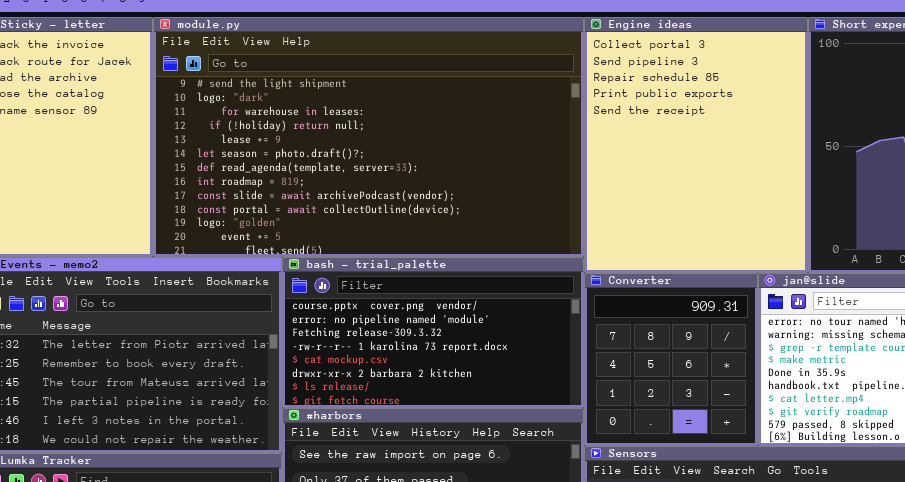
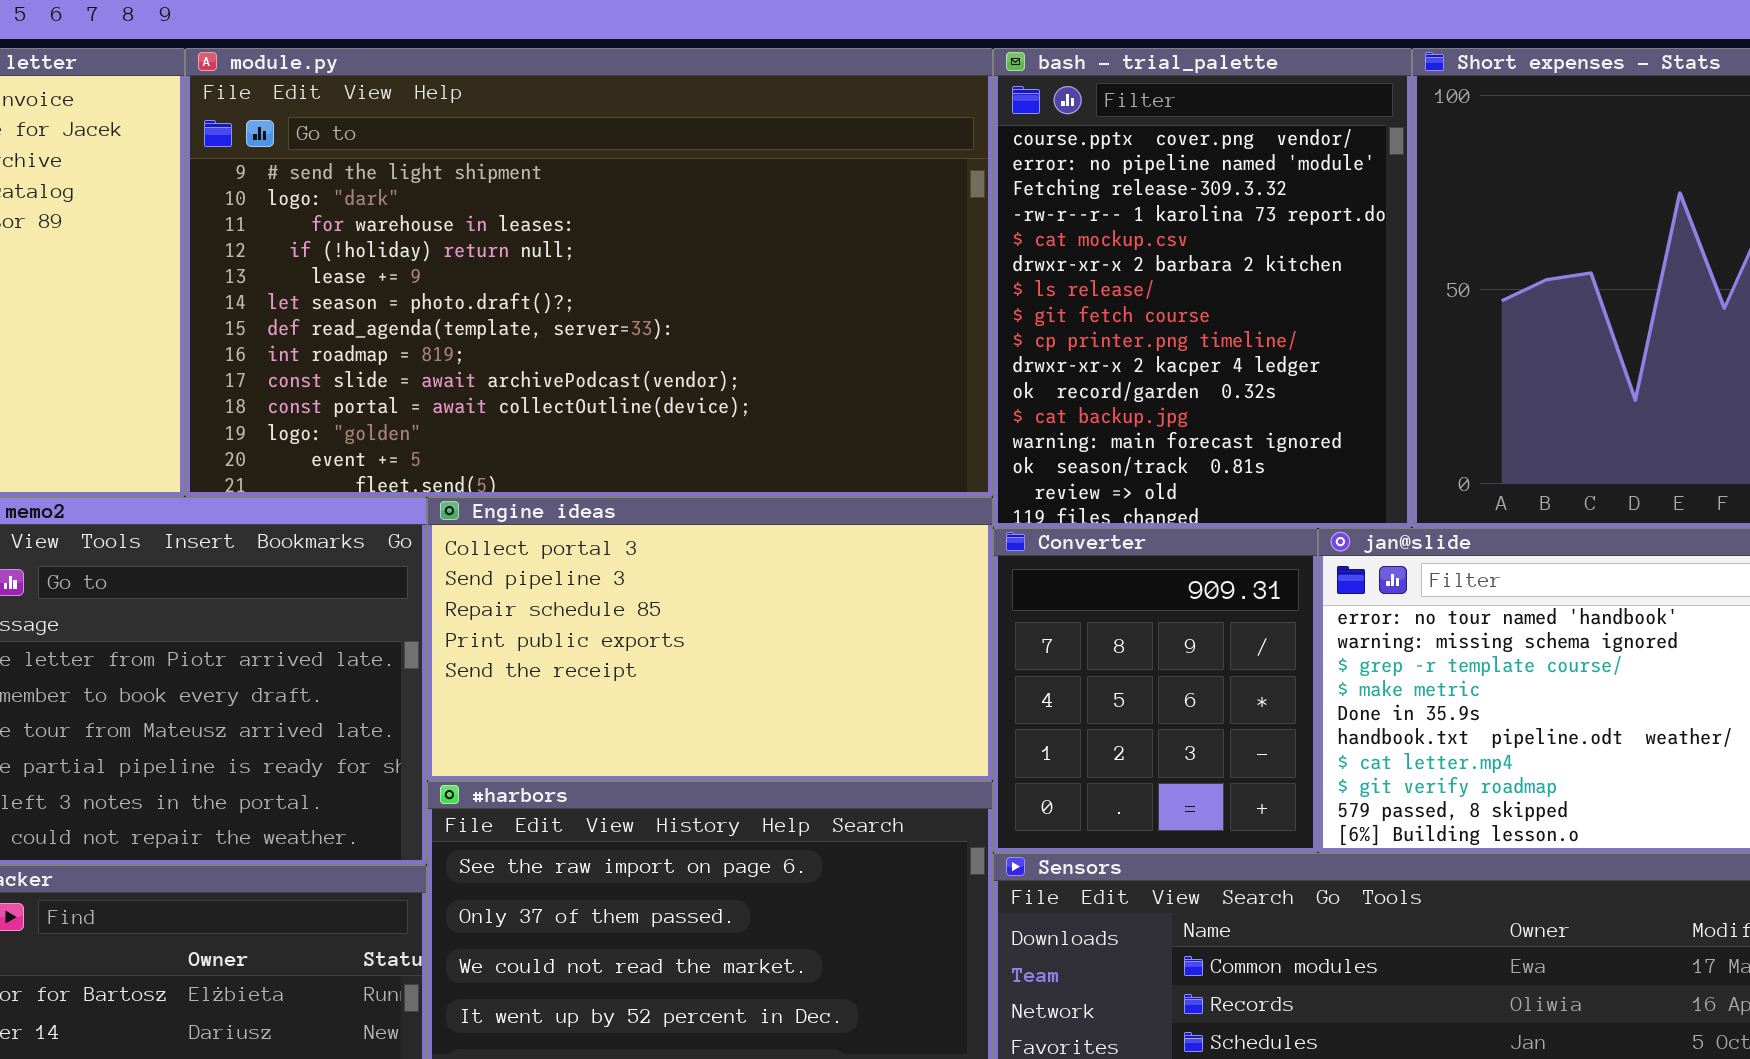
Engine ideas: [584,17,808,273] -> [427,497,993,781], moved, resized
bash - trial_palette: [282,257,584,408] -> [993,48,1412,528], moved, resized

